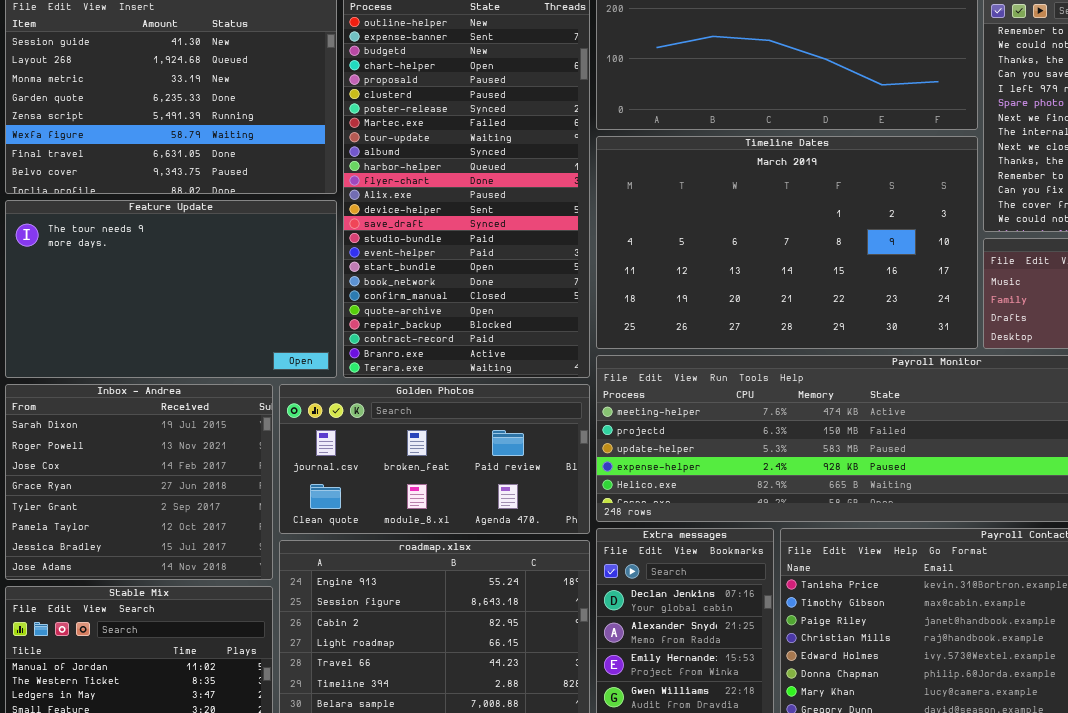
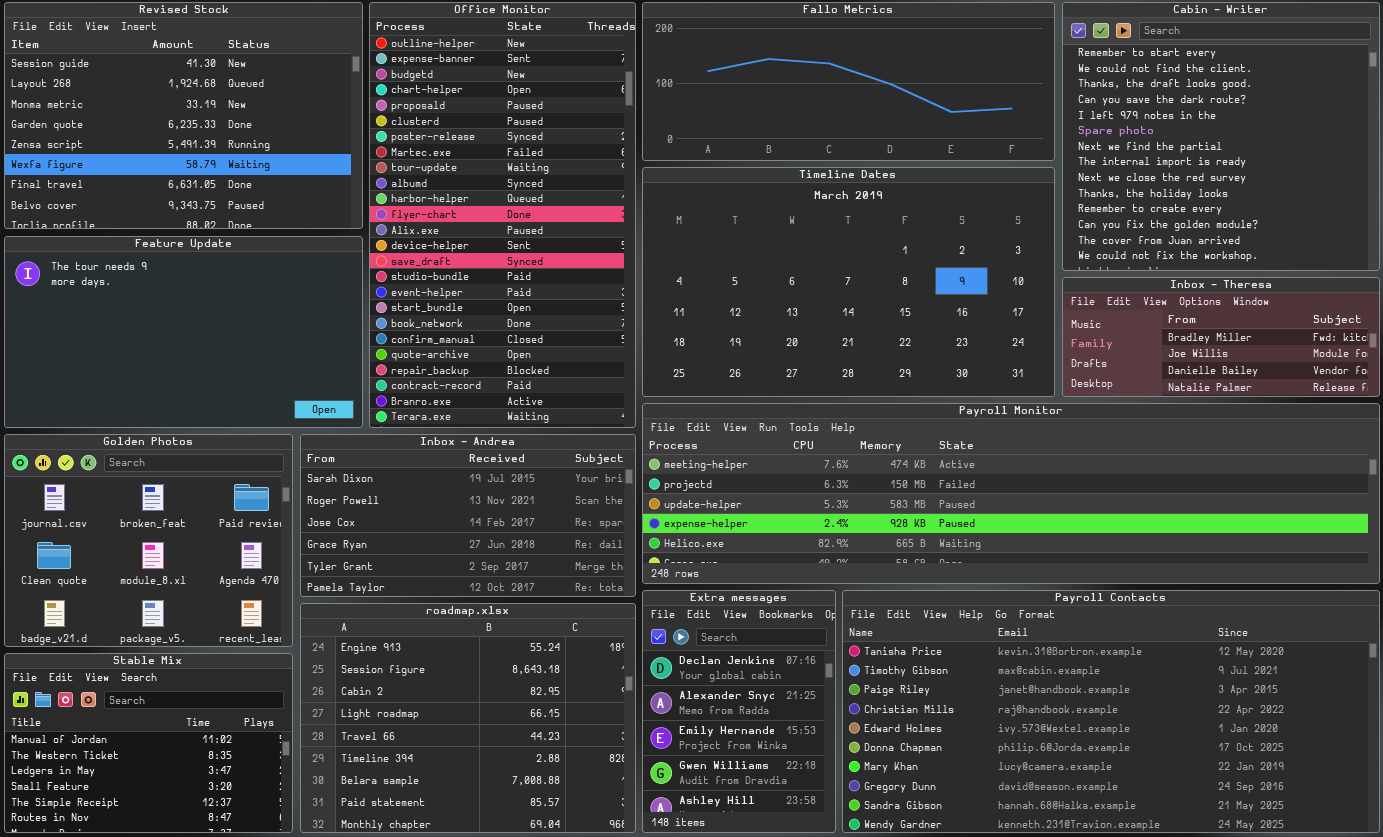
Inbox - Andrea: [5,384,273,580] -> [300,434,636,597], moved, resized
Golden Photos: [279,384,590,534] -> [4,434,293,647], moved, resized

